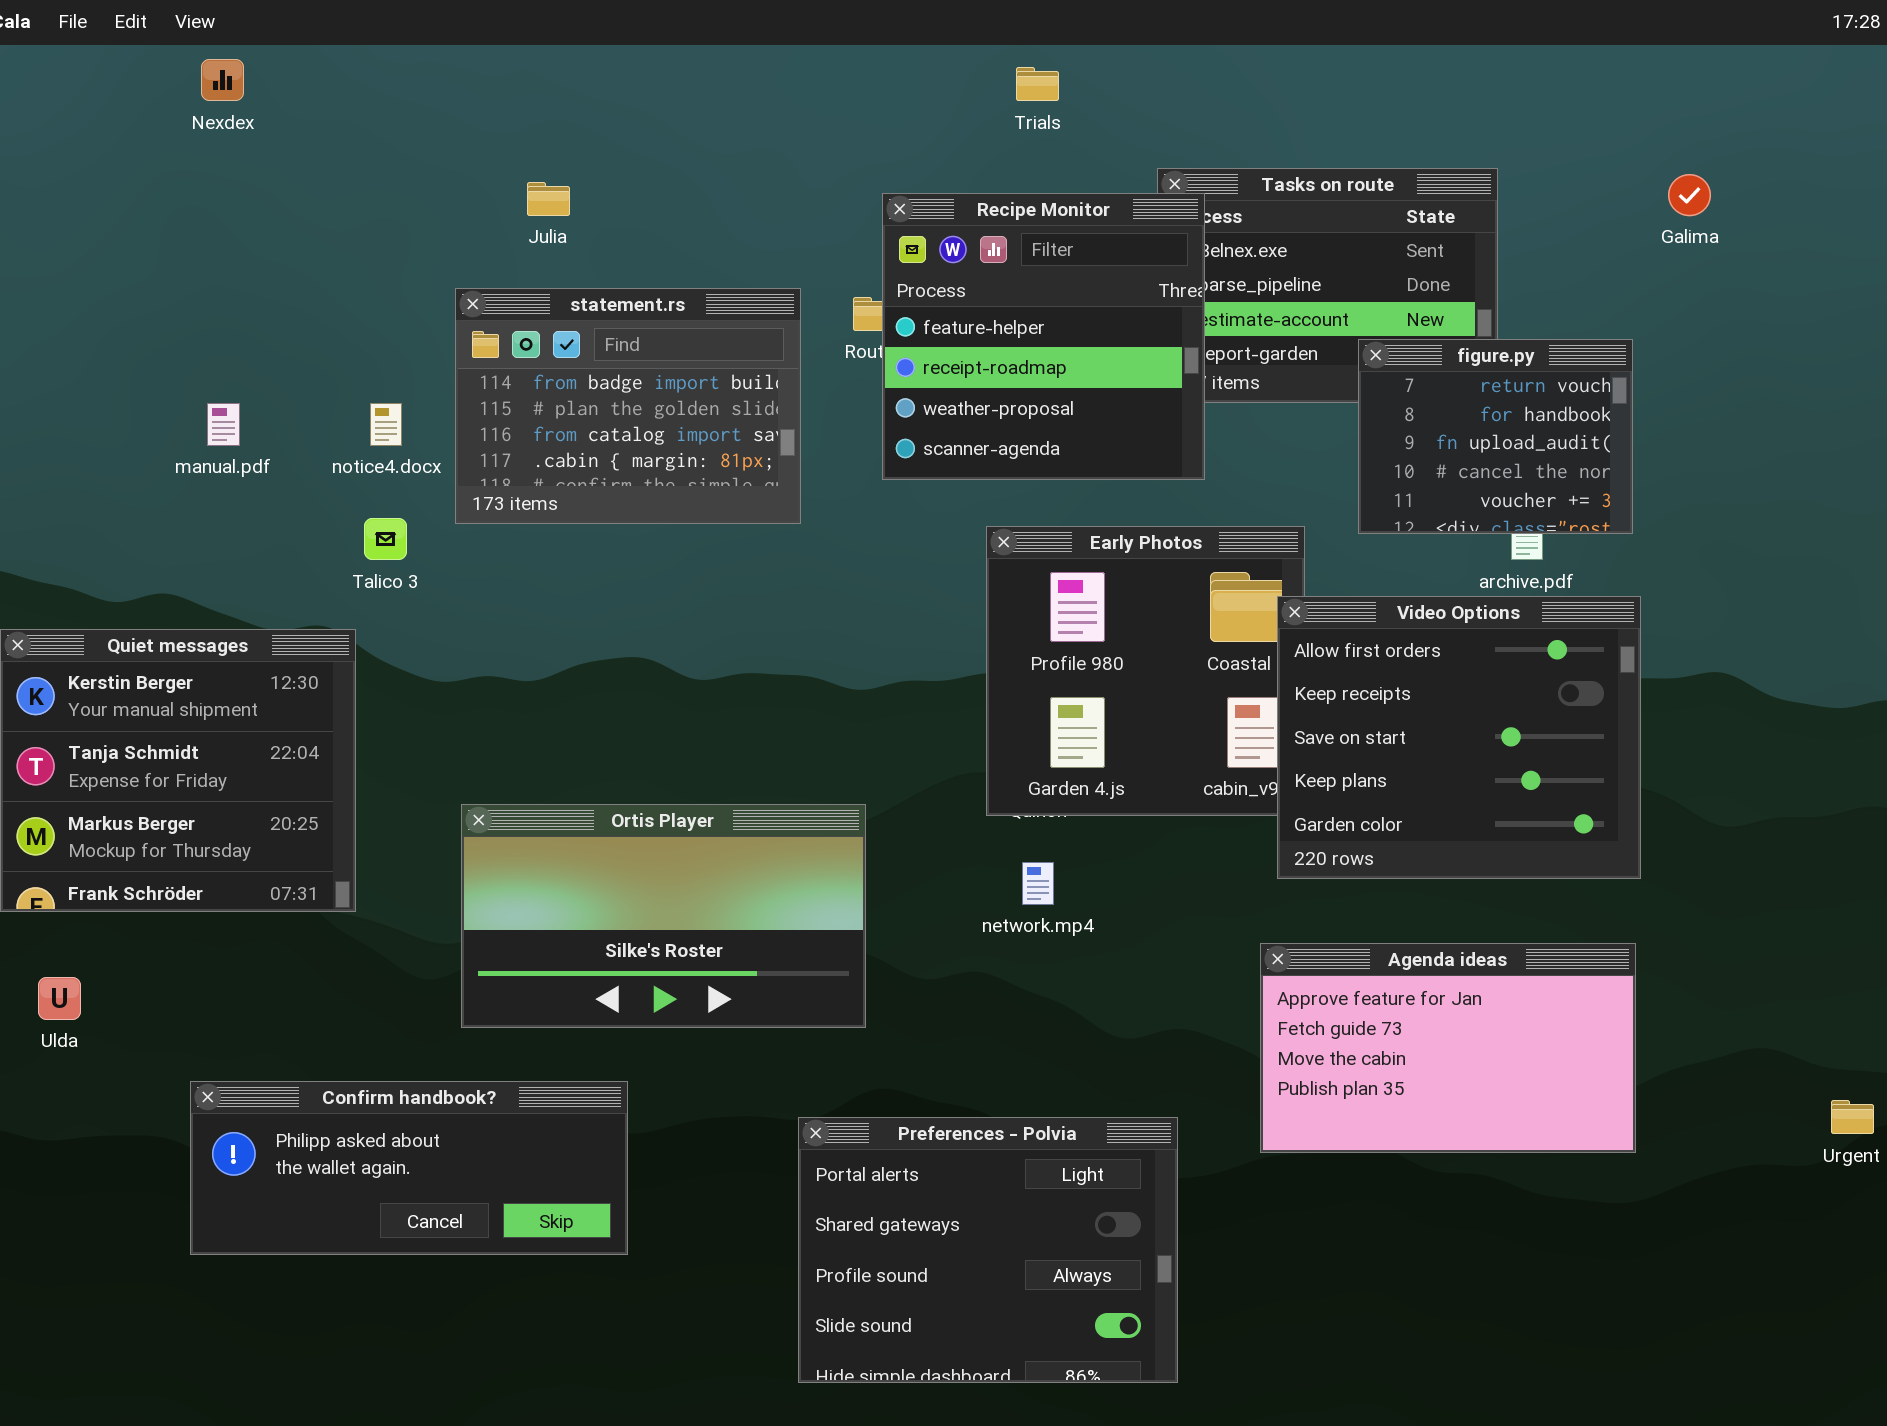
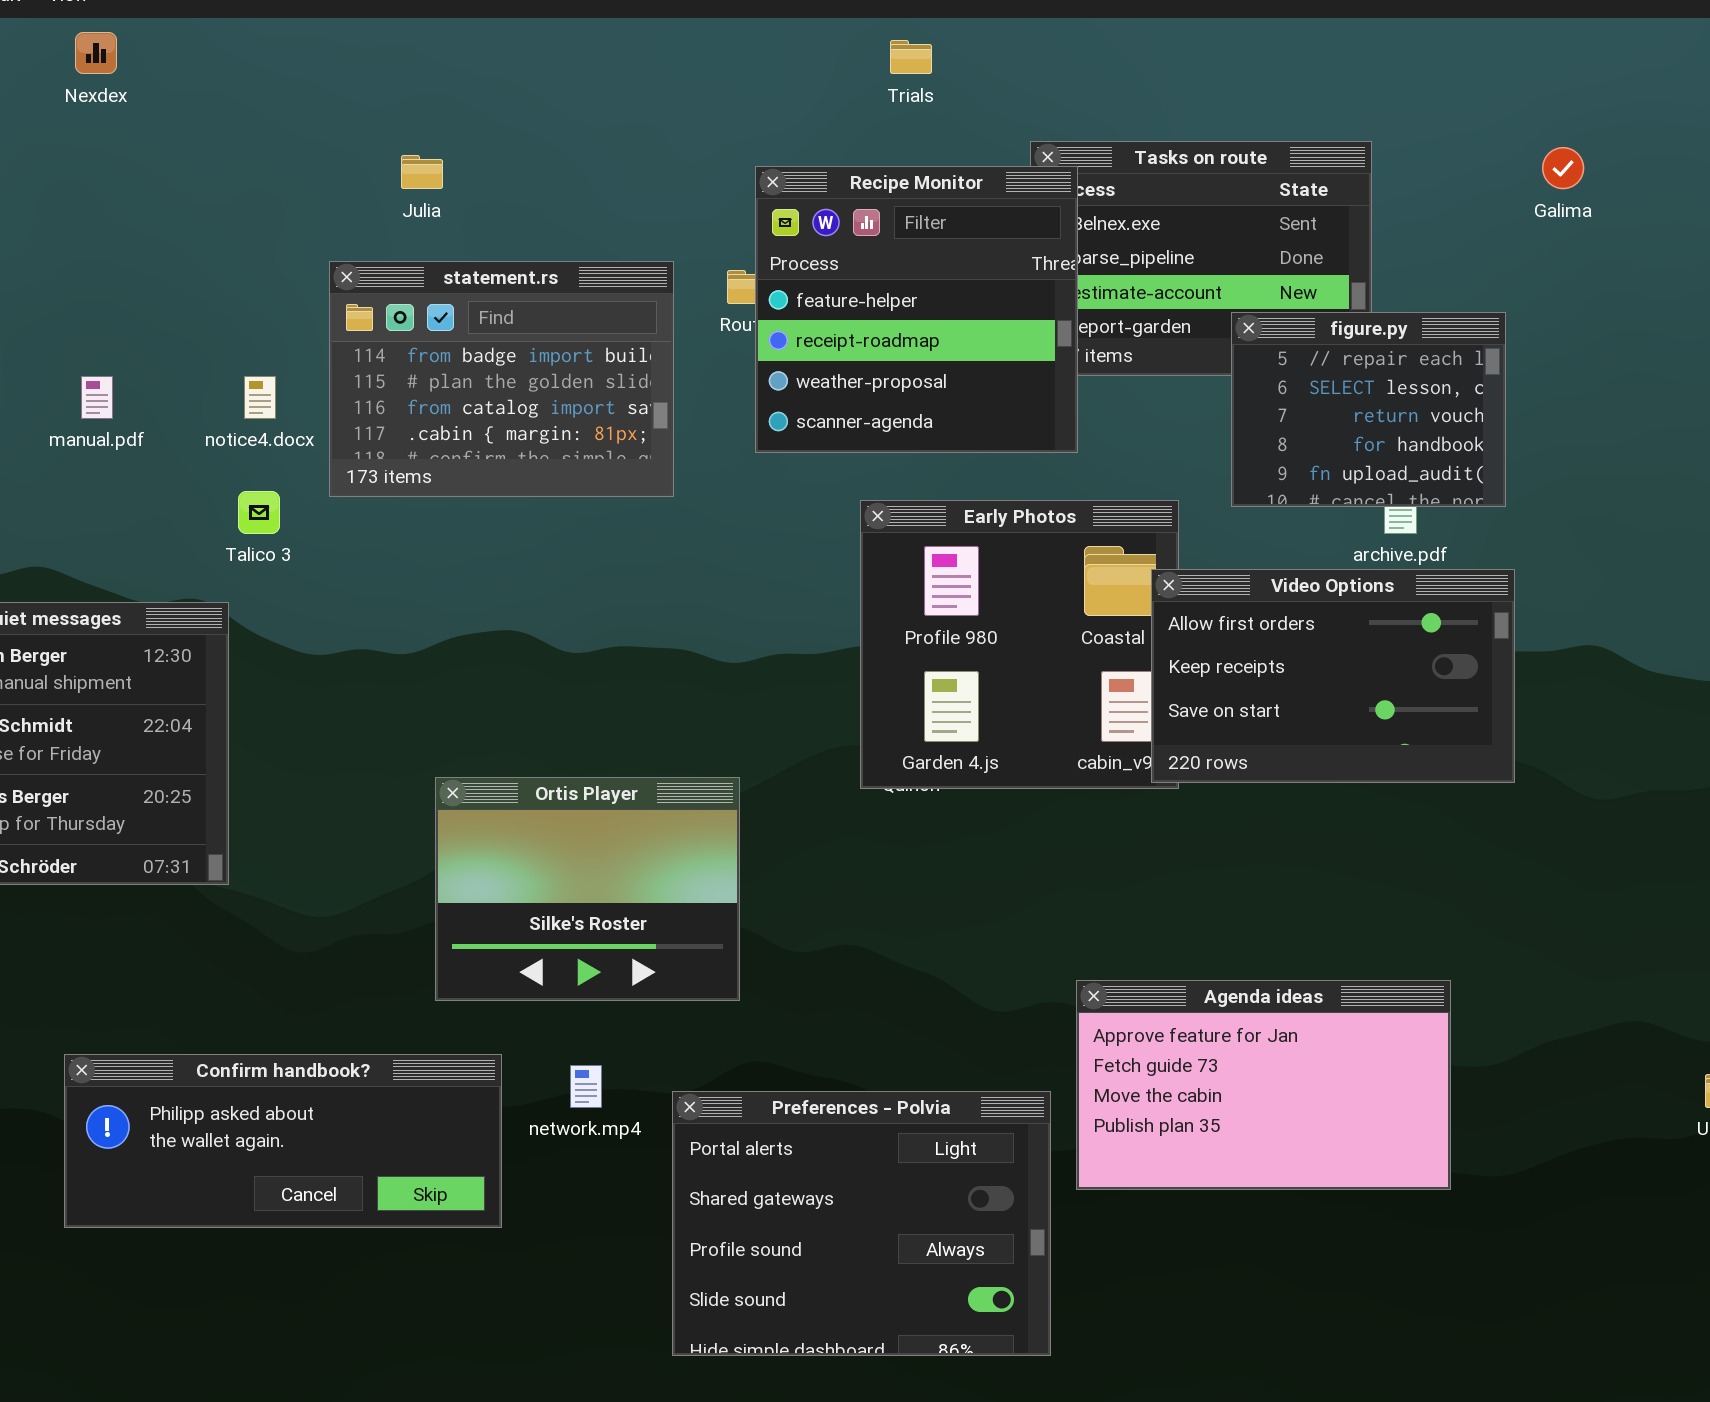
figure.py: [1358,339,1633,534] -> [1231,312,1506,507], scrolled up 2 rows
Video Options: [1277,596,1641,879] -> [1151,569,1515,783], resized
Ortis Player: [461,804,866,1028] -> [435,777,740,1001], resized
network.mp4: [1022,862,1054,905] -> [570,1065,602,1108], moved
Agenda ideas: [1260,943,1636,1153] -> [1076,980,1451,1190], moved

